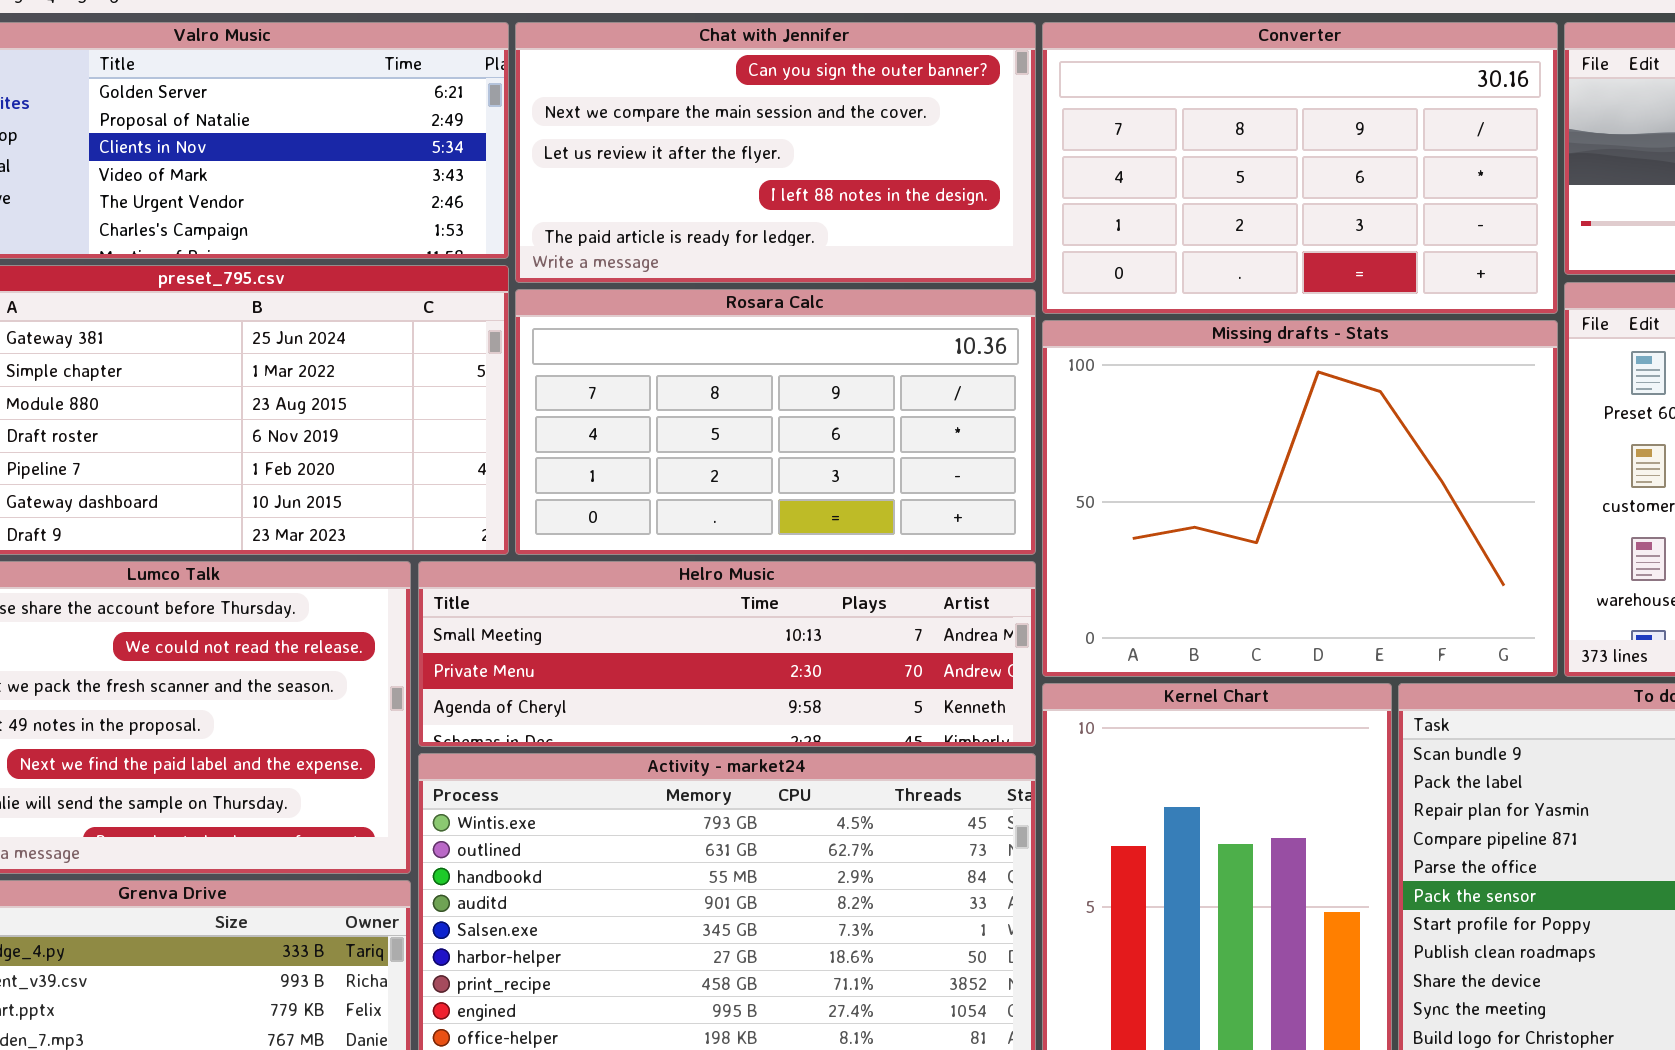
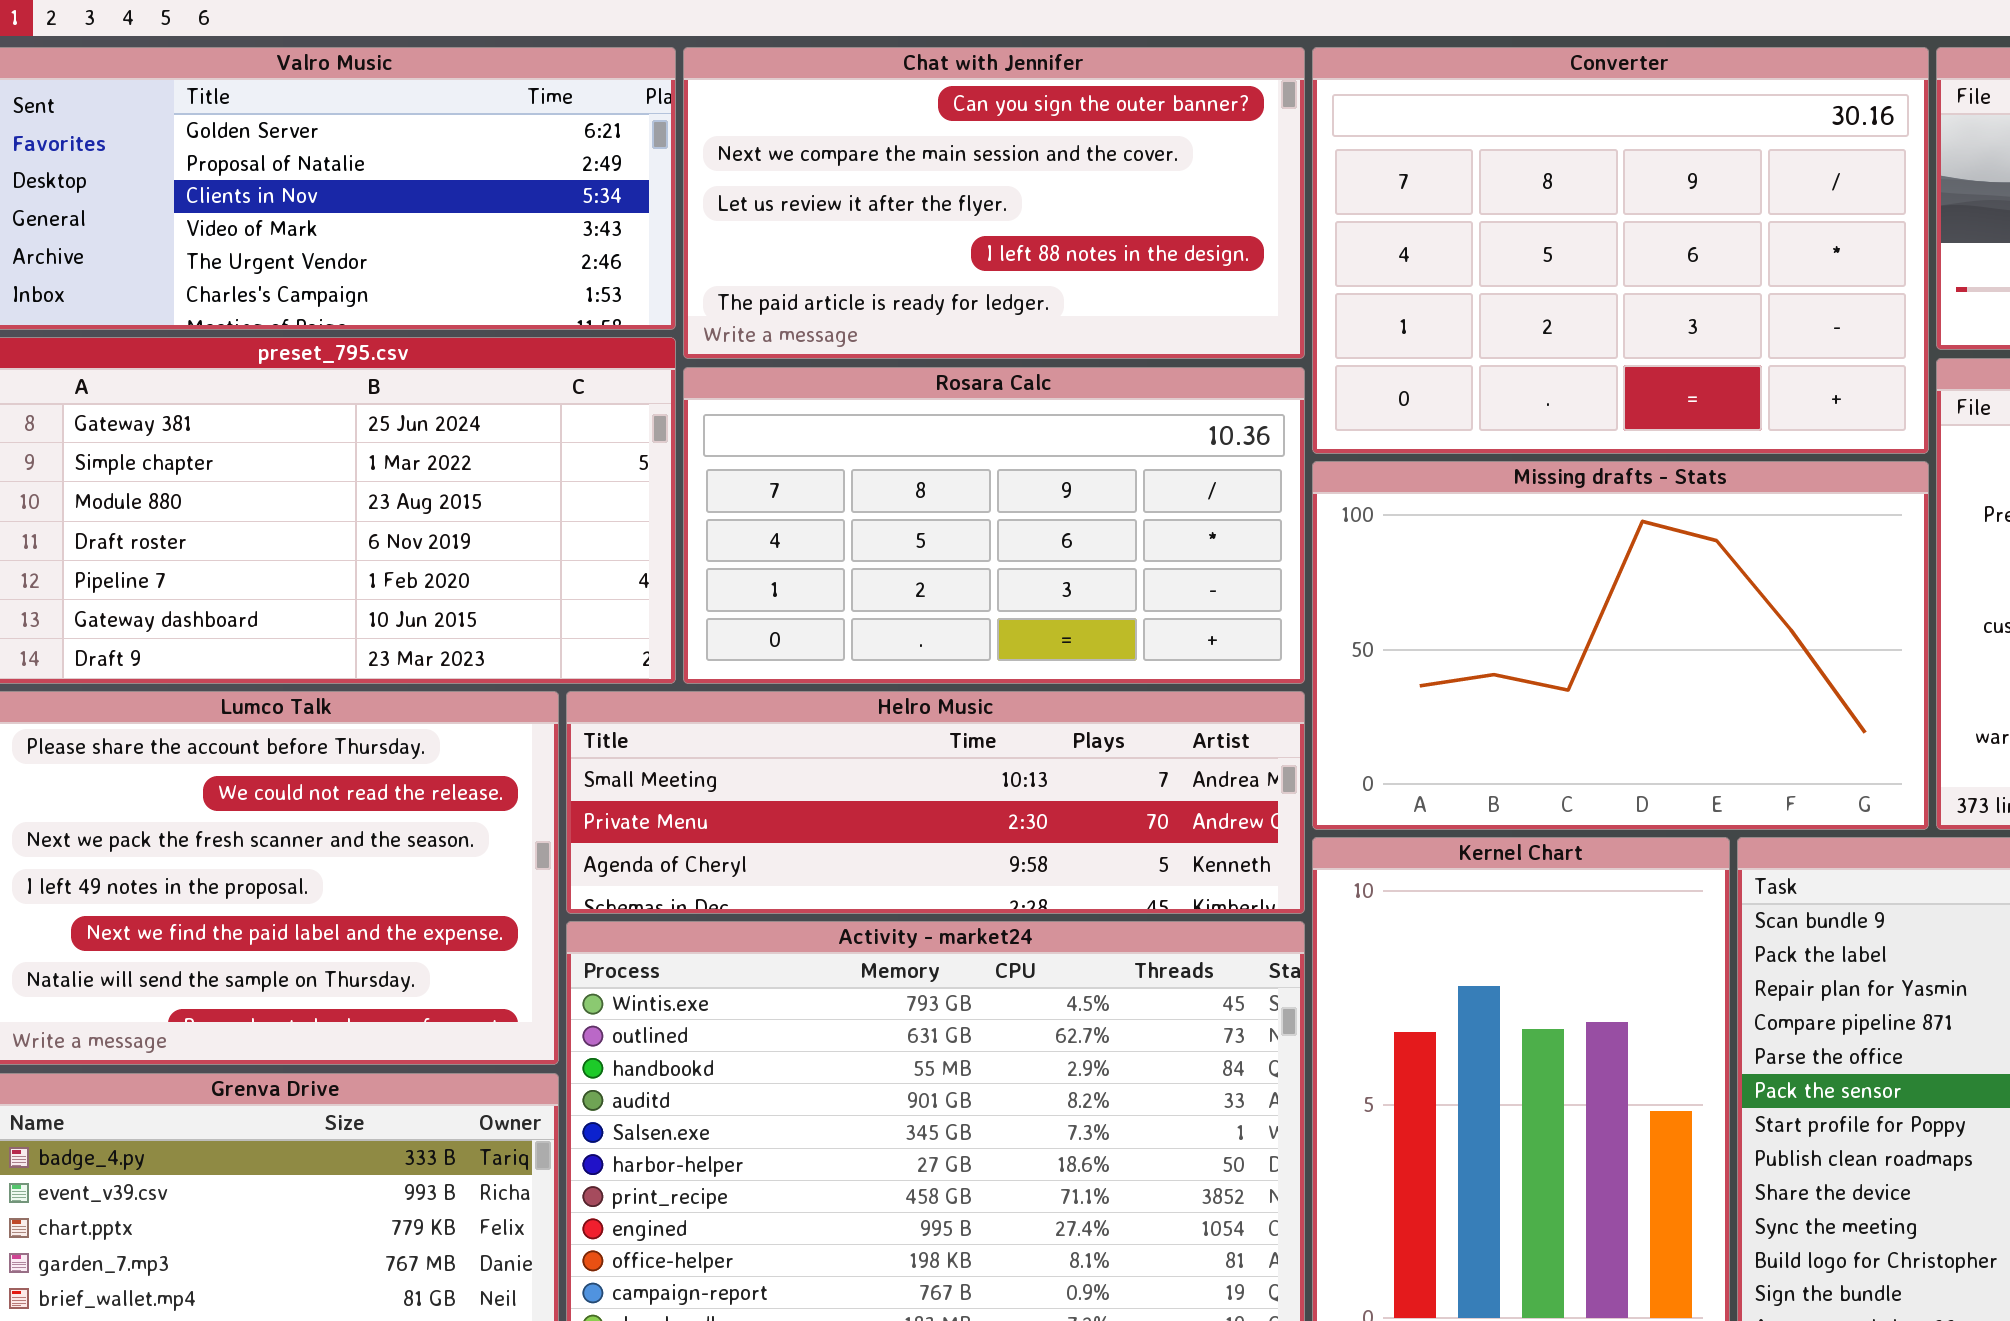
Converter: [1042,22,1558,314] -> [1312,47,1929,454], resized
Missing drafts - Stats: [1042,320,1558,677] -> [1312,461,1929,830], resized

